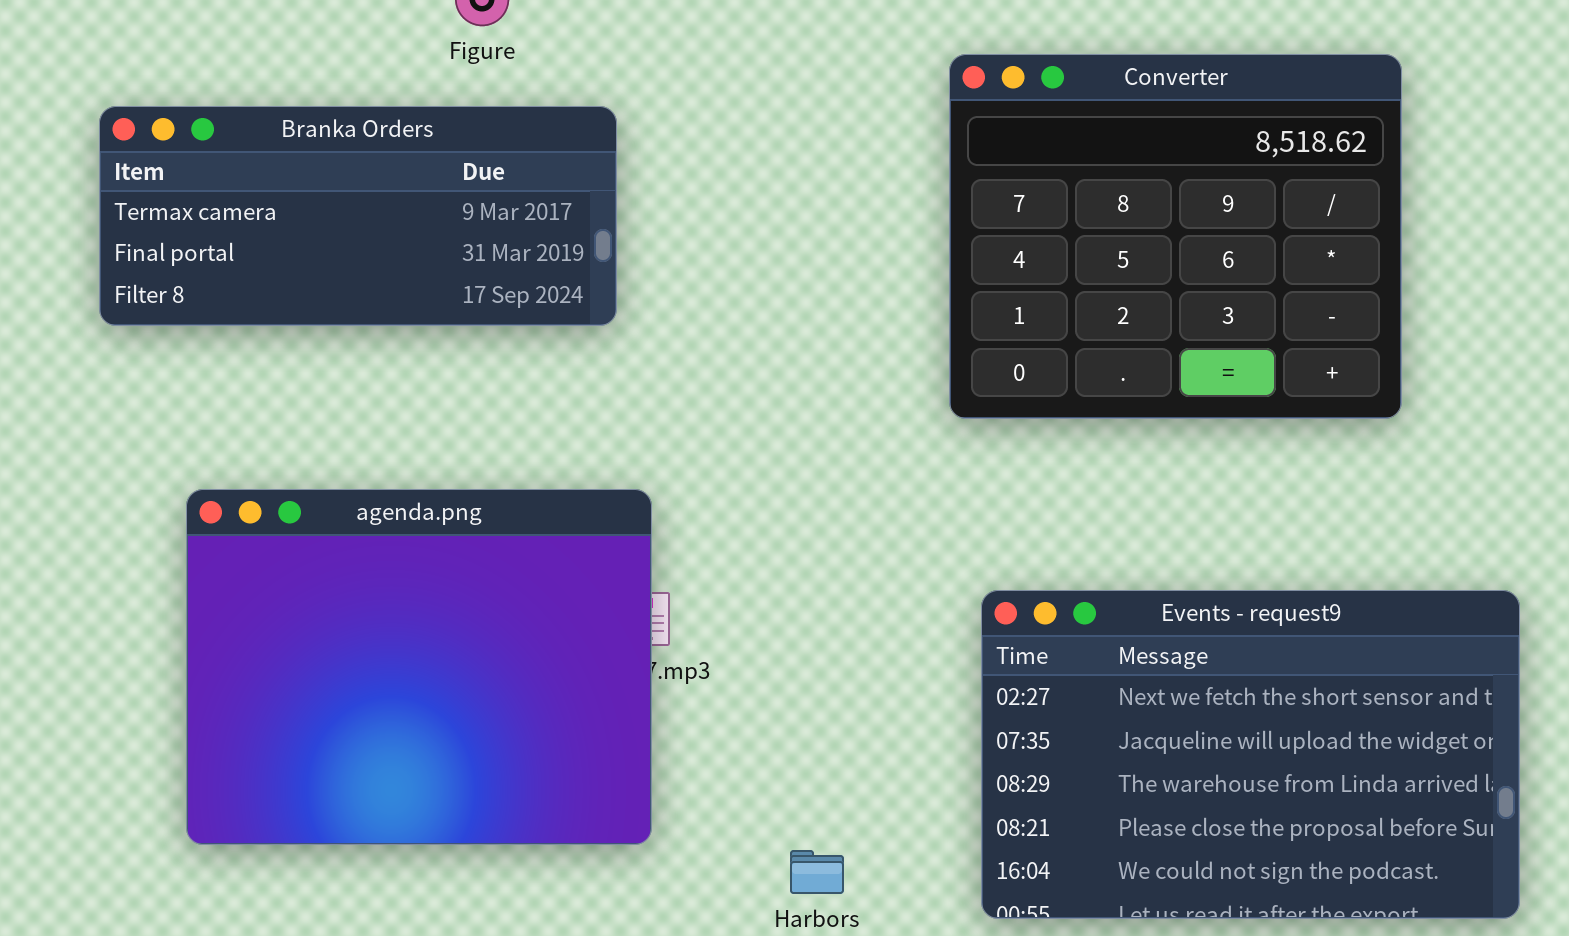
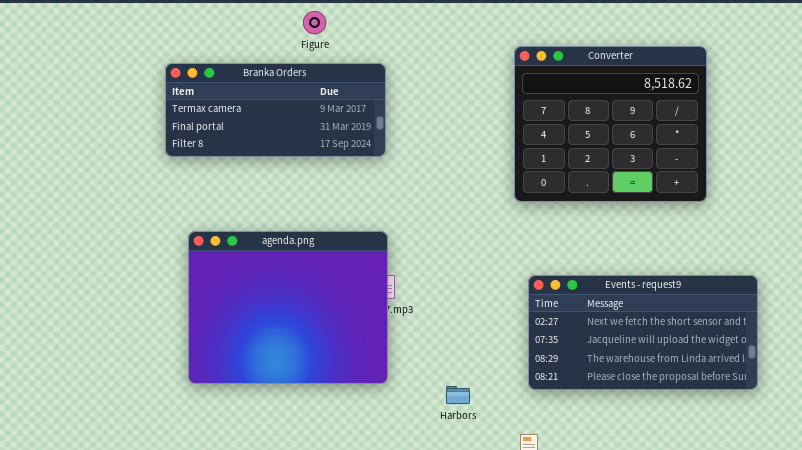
Branka Orders: [99,106,617,326] -> [165,63,386,157], moved
Events - request9: [981,590,1520,919] -> [528,275,758,390], resized

